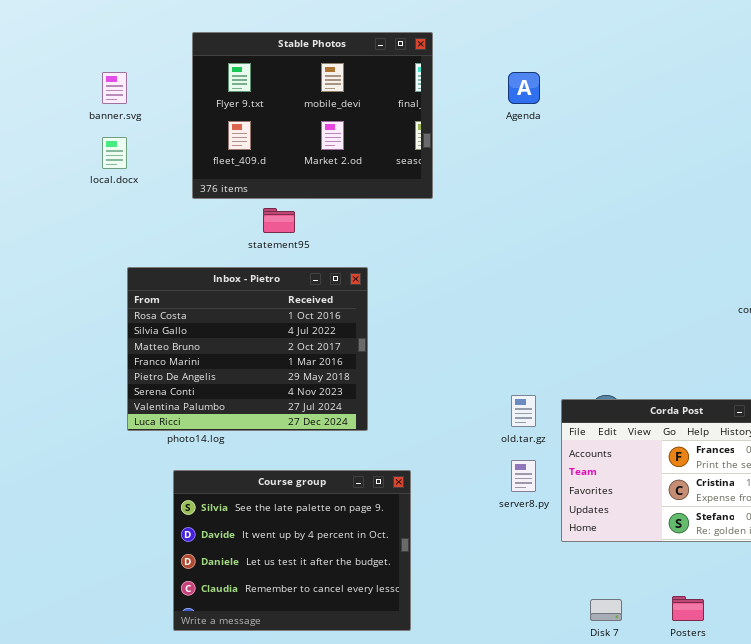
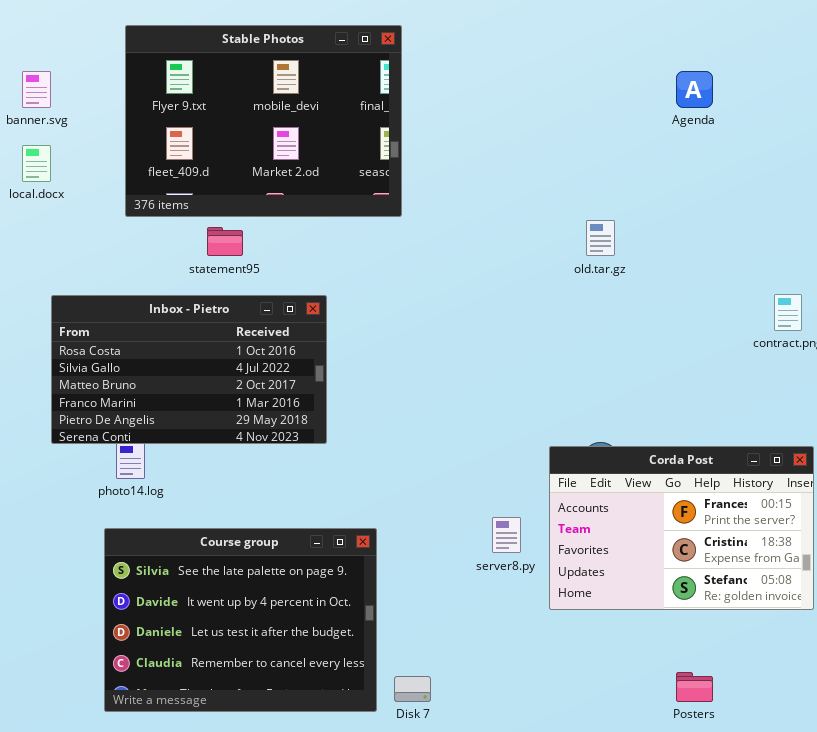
Agenda: [508,72,540,104] -> [676,71,713,108], moved
Inbox - Pietro: [127,267,368,431] -> [51,295,327,444], resized
old.tar.gz: [511,395,536,427] -> [586,220,615,256], moved
Disk 7: [590,599,622,621] -> [394,676,431,702], moved

